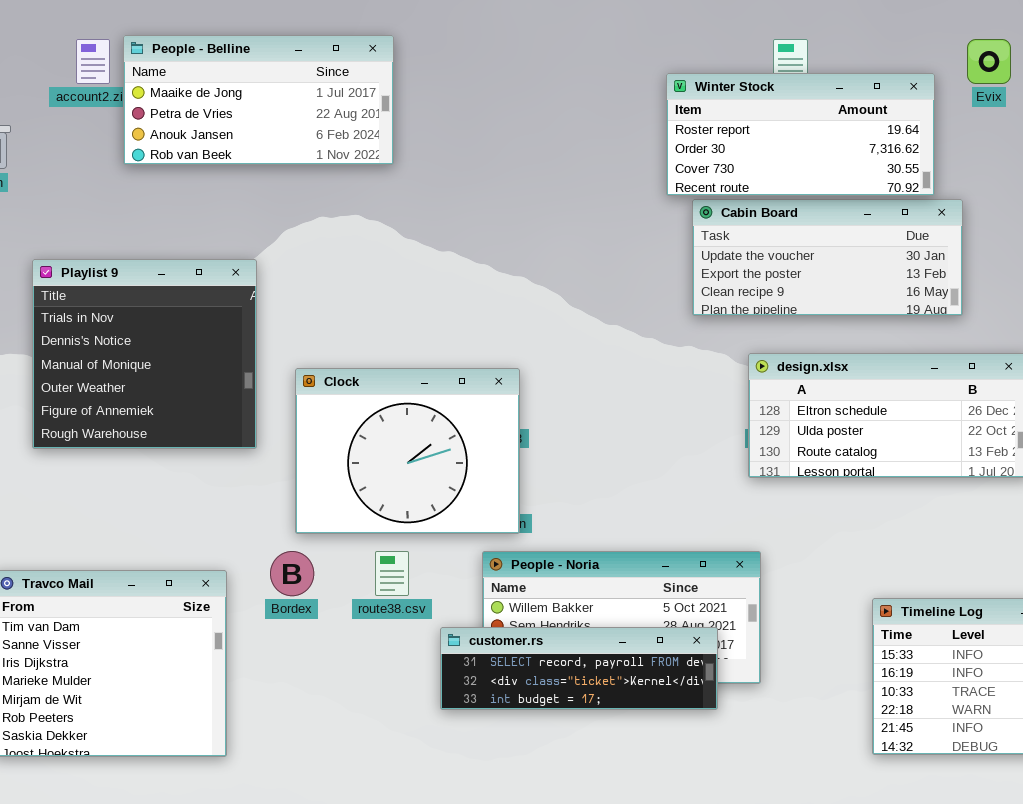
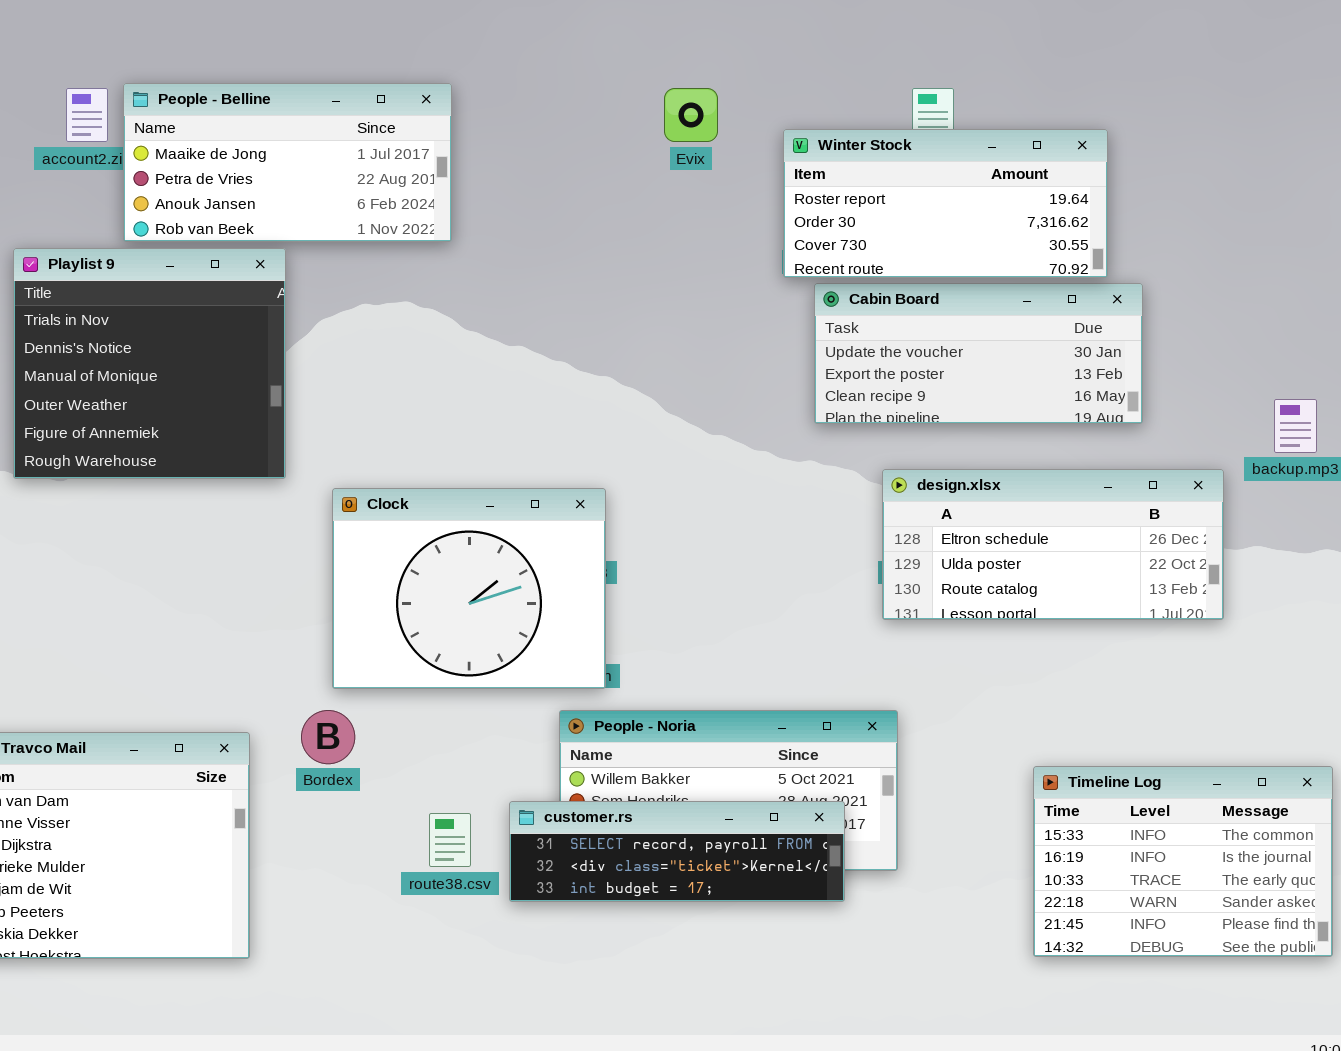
Evix: [967,39,1011,84] -> [664,88,718,142], moved
Playlist 9: [32,259,257,449] -> [13,248,286,479], moved
route38.csv: [375,551,409,596] -> [429,813,471,867], moved

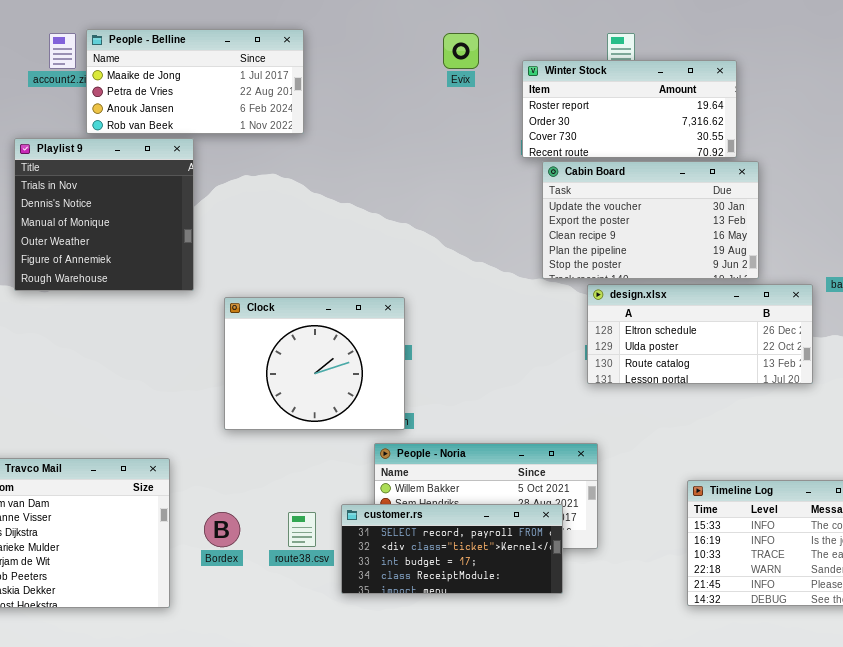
Cabin Board: [814,283,1143,424] -> [542,161,759,279], resized
Bordex: [301,710,355,764] -> [204,512,240,547], moved
customer.rs: [509,801,845,902] -> [341,504,563,594], resized

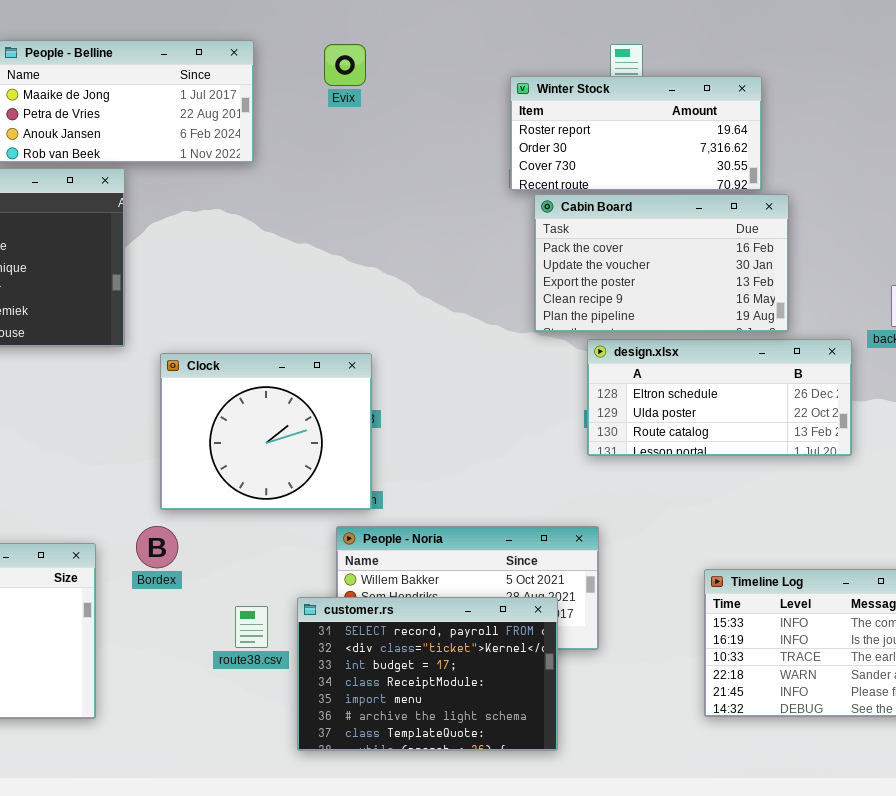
Evix: [443,33,479,69] -> [324,44,366,86], moved
Cabin Board: [542,161,759,279] -> [534,194,789,332], scrolled up 1 row
customer.rs: [341,504,563,594] -> [297,597,558,751], resized
Bordex: [204,512,240,547] -> [136,526,178,568], moved

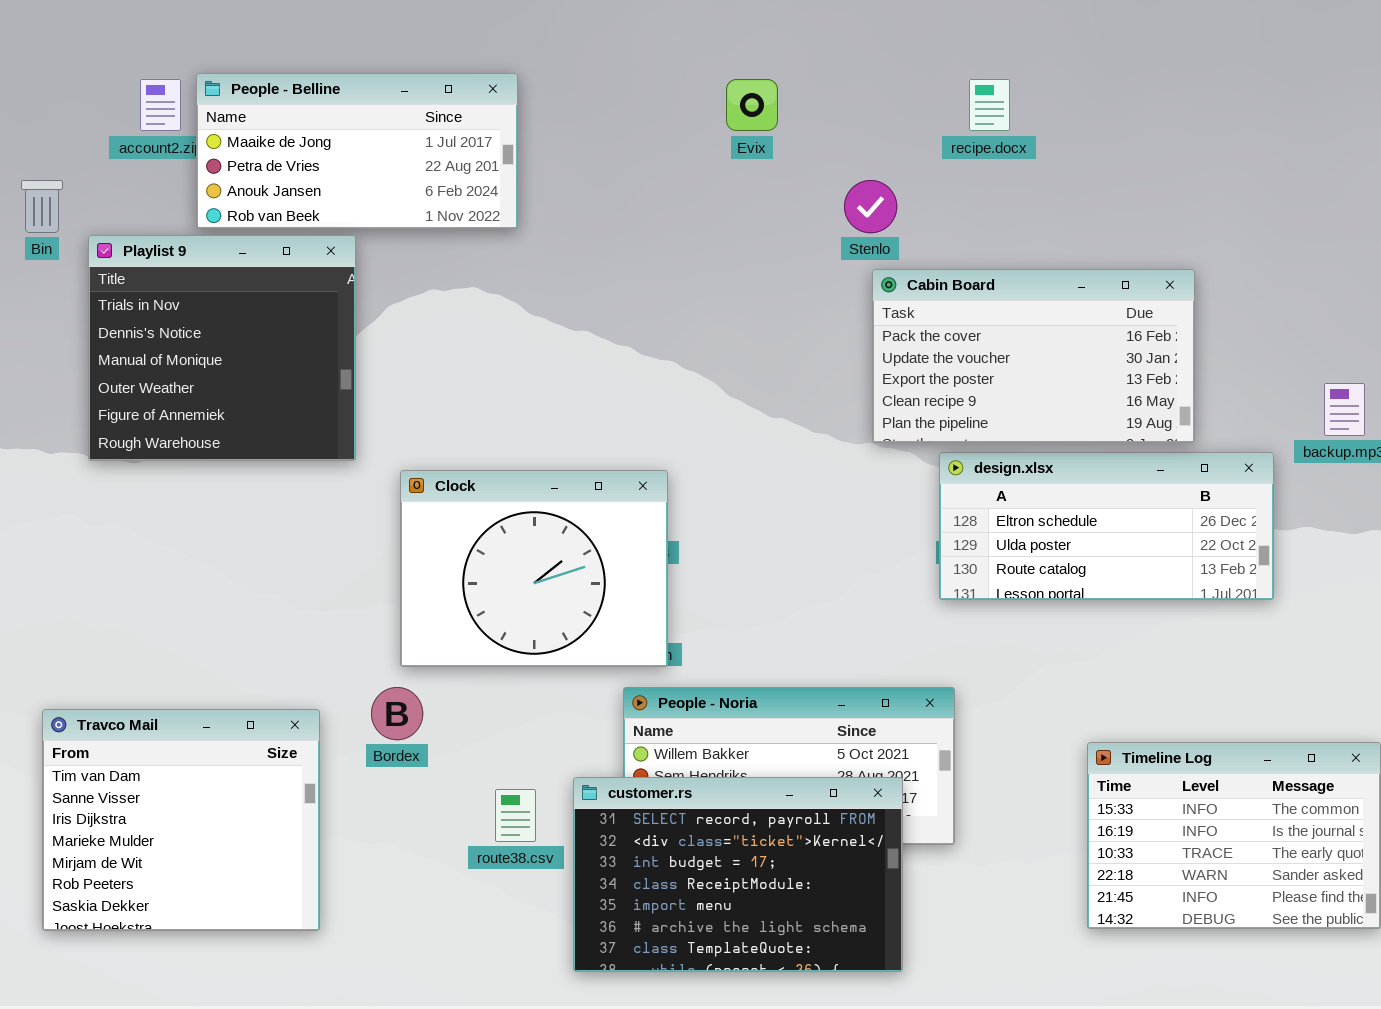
Evix: [324,44,366,86] -> [726,79,778,131], moved
Winter Stock: [510,76,762,191] -> none, closed

